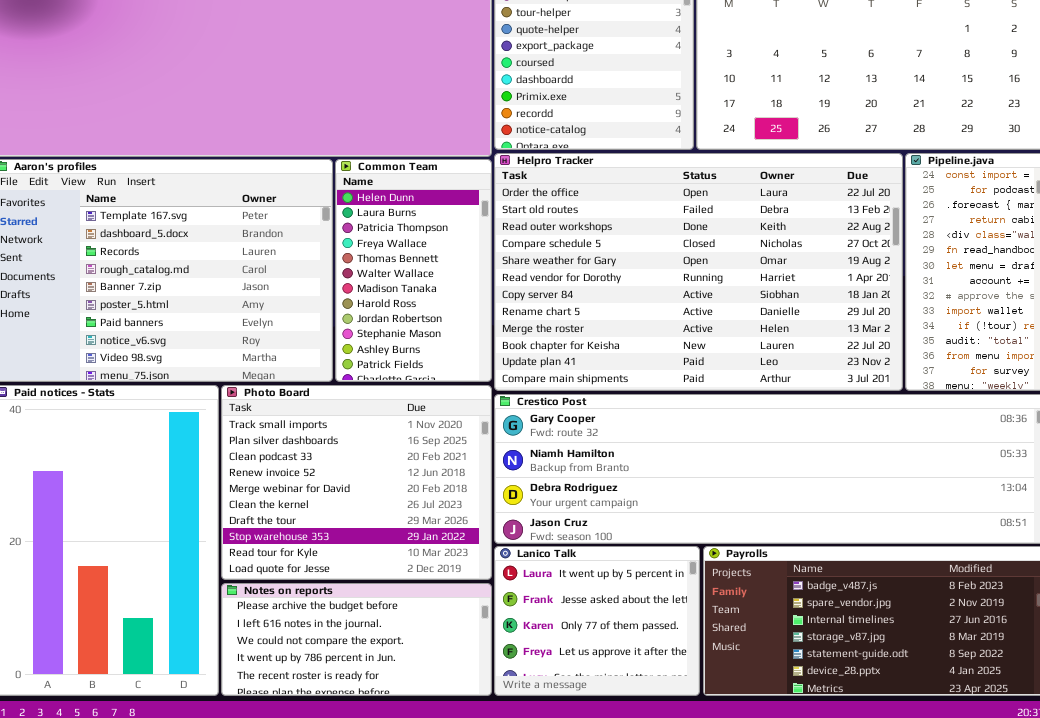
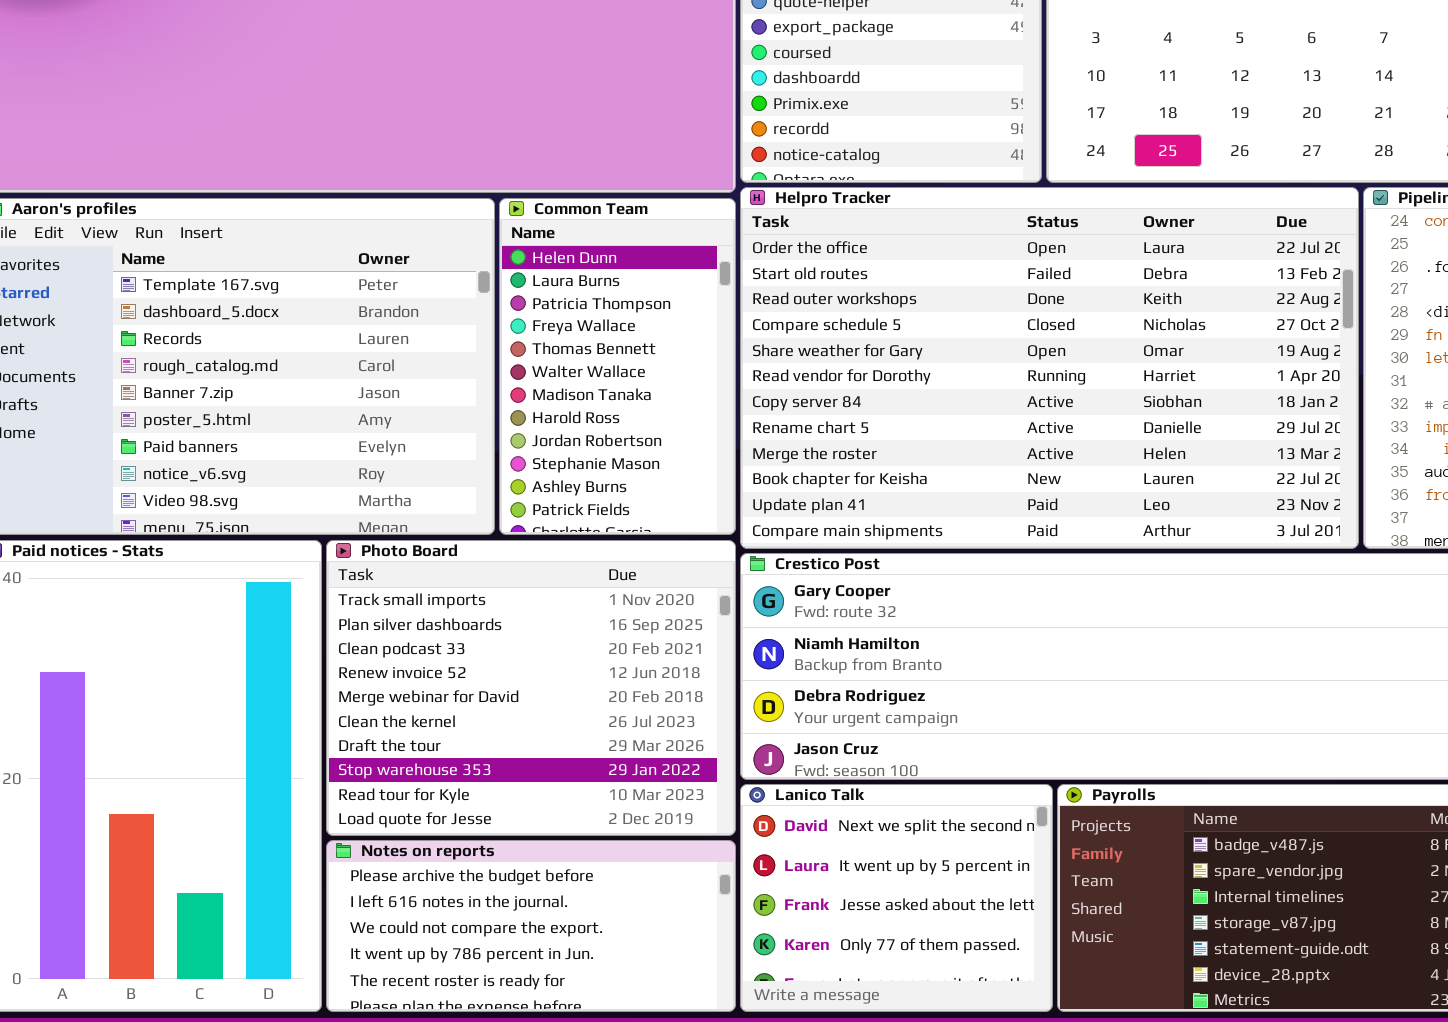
Lanico Talk: [494,546,700,696] -> [740,784,1053,1012], scrolled up 1 row

